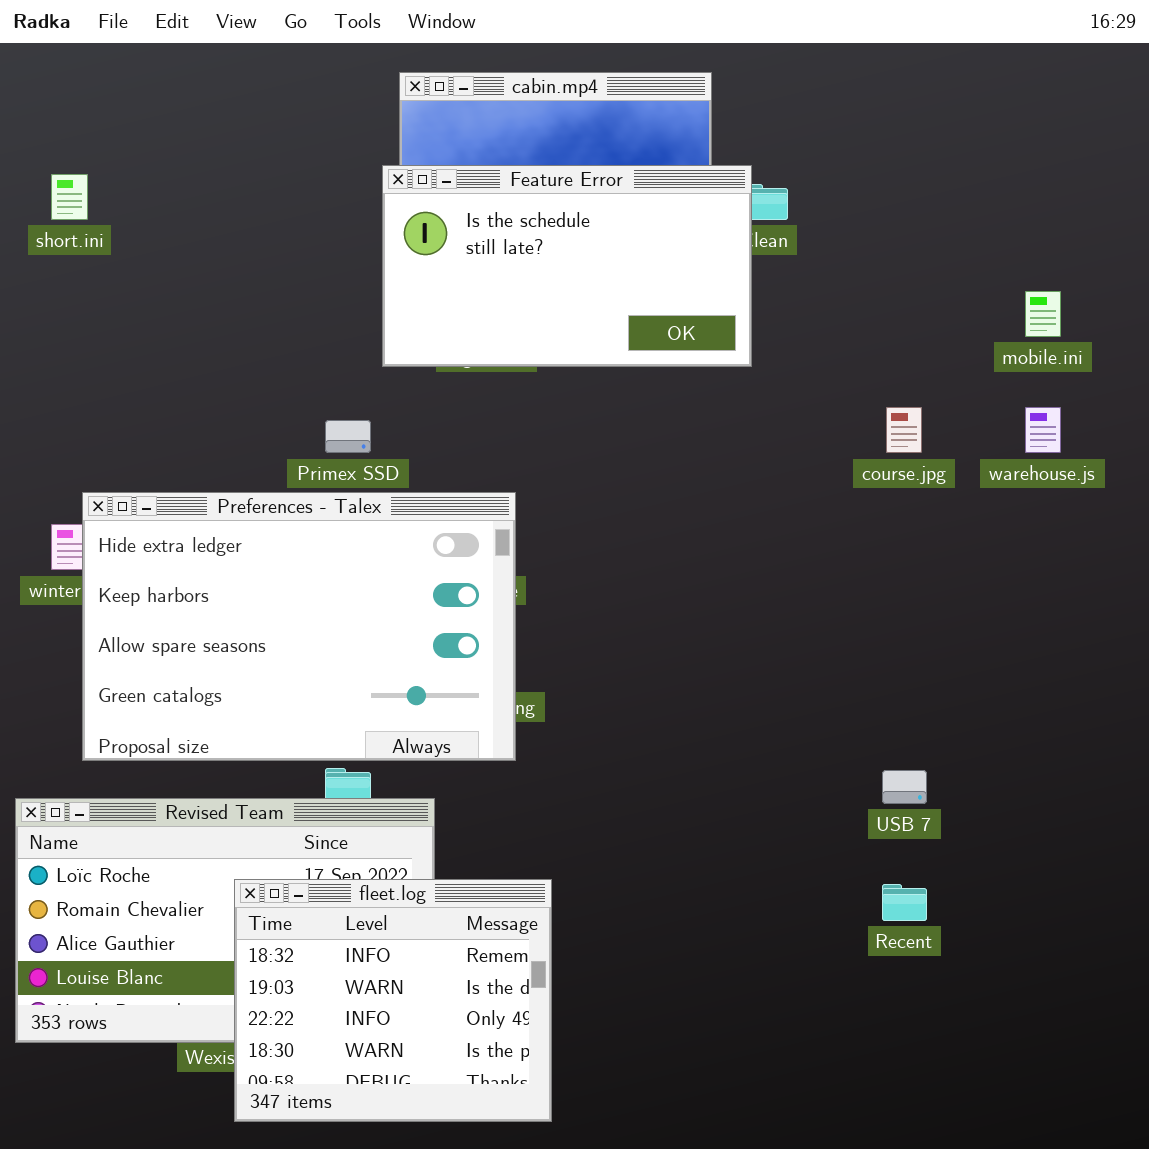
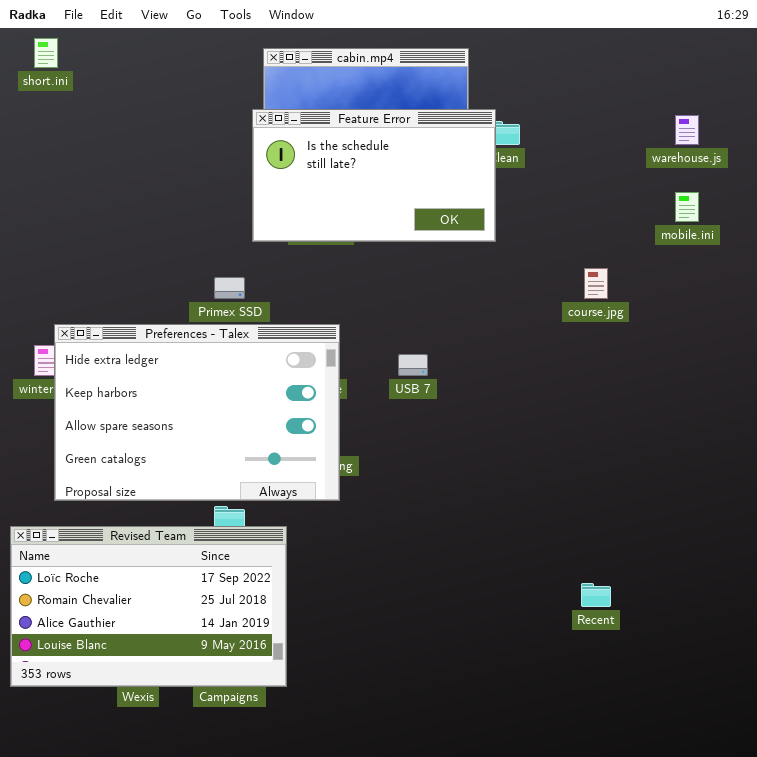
short.ini: [51,174,88,220] -> [34,38,58,68], moved
warehouse.js: [1025,407,1061,453] -> [675,115,699,145], moved
USB 7: [882,770,927,804] -> [398,354,428,376], moved
fleet.log: [234,879,552,1122] -> none, closed

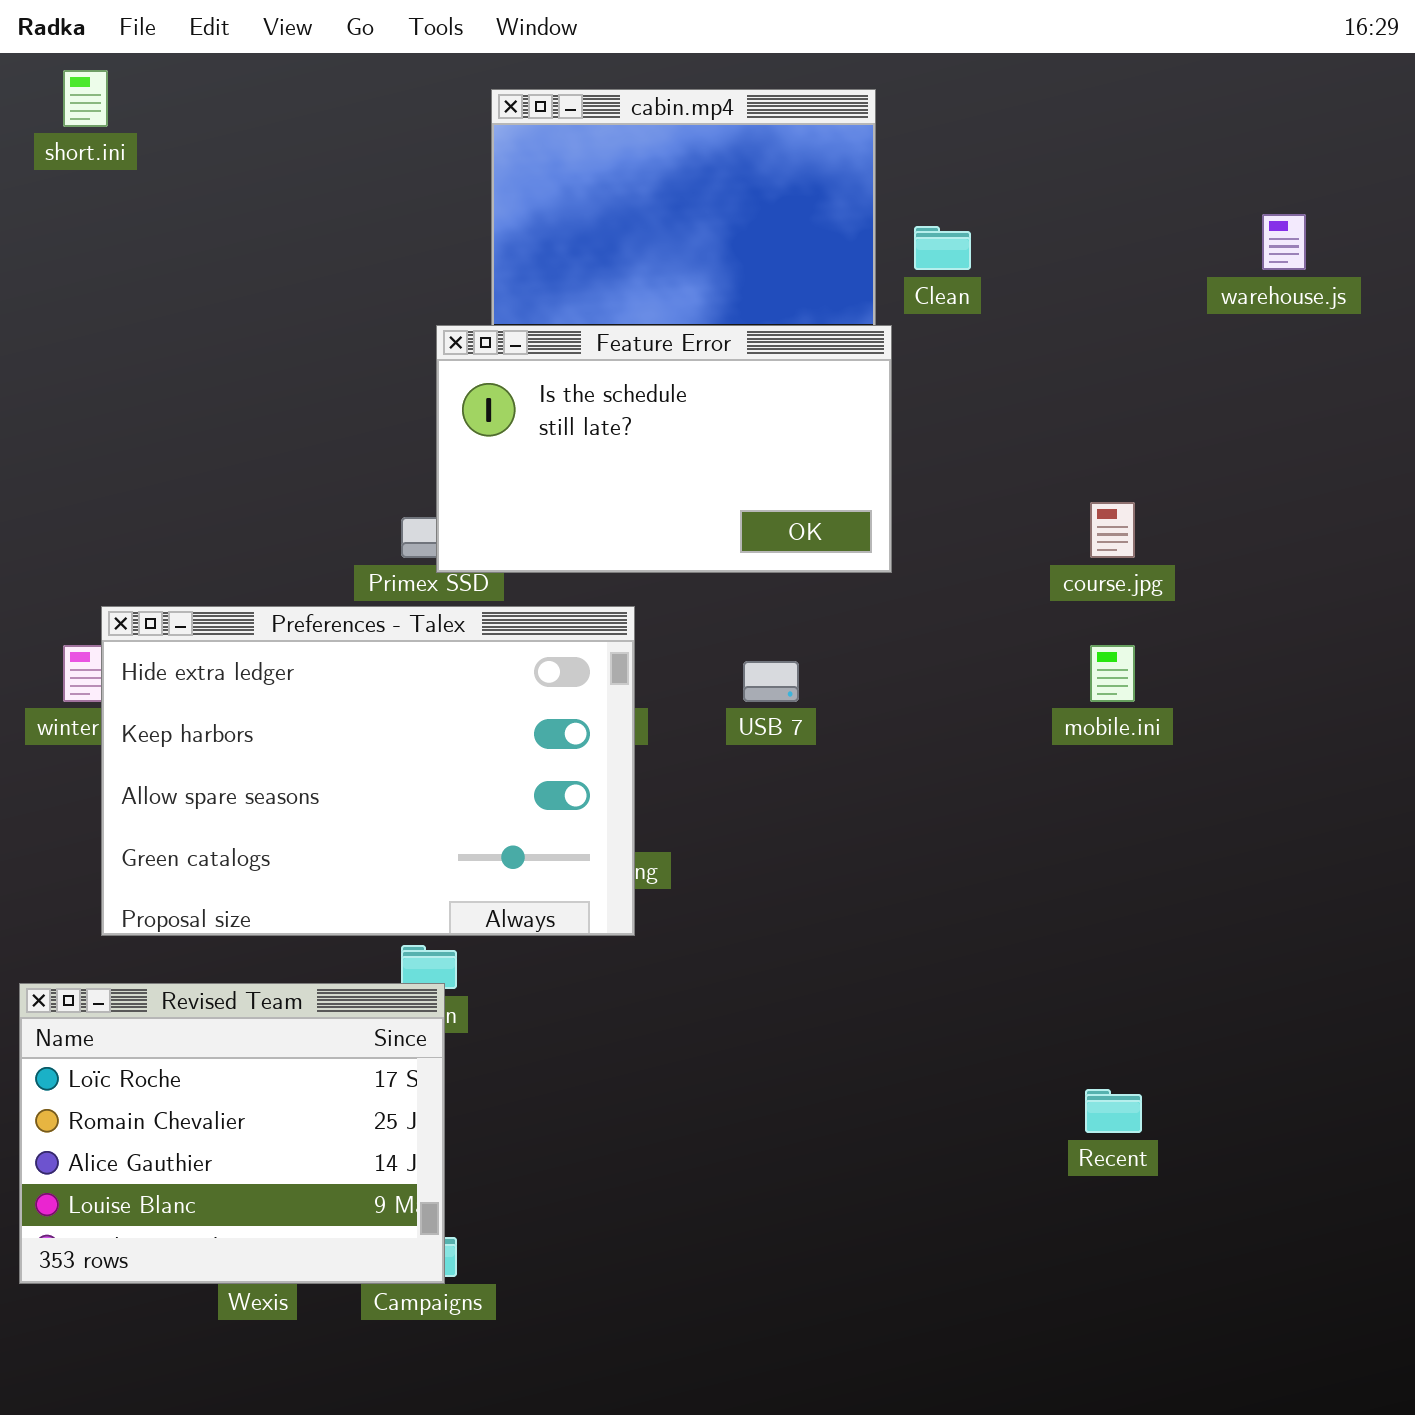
Feature Error: [252,109,496,242] -> [436,325,892,573], moved
mobile.ini: [675,192,699,222] -> [1090,645,1135,702], moved
Revised Team: [10,526,287,687] -> [19,983,445,1284], resized

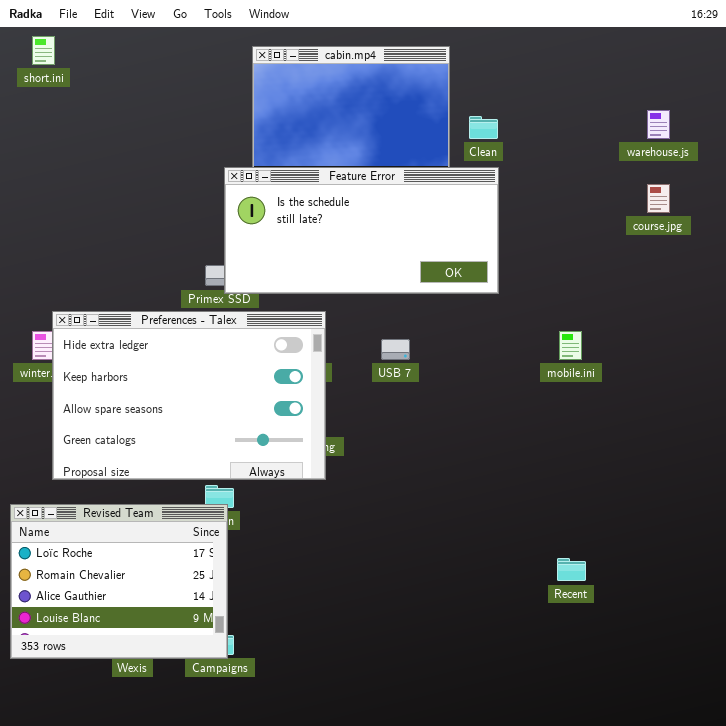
Feature Error: [436,325,892,573] -> [224,167,499,294], resized
course.jpg: [1090,502,1135,558] -> [647,184,670,213], moved

